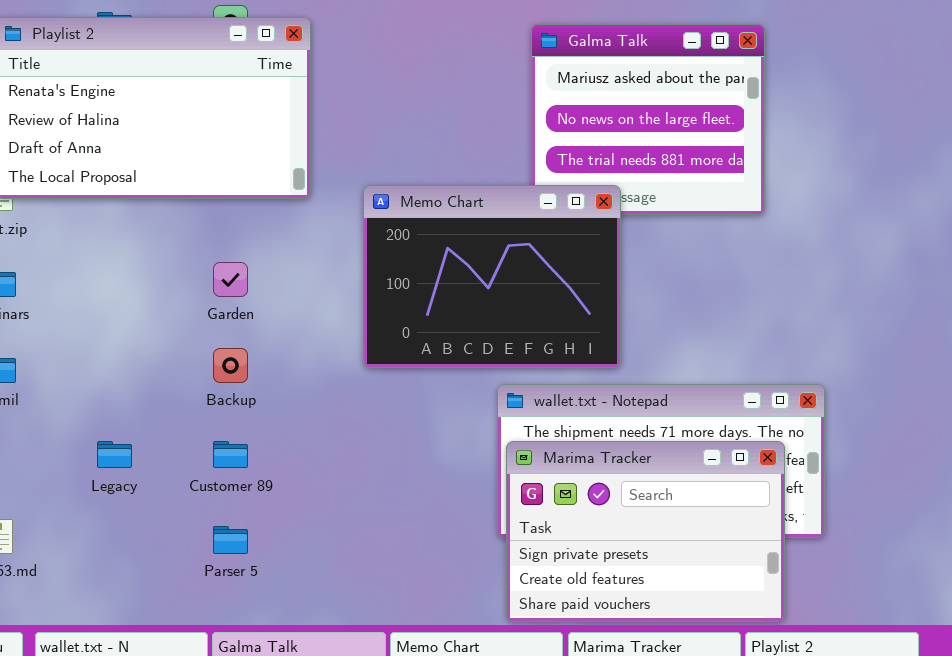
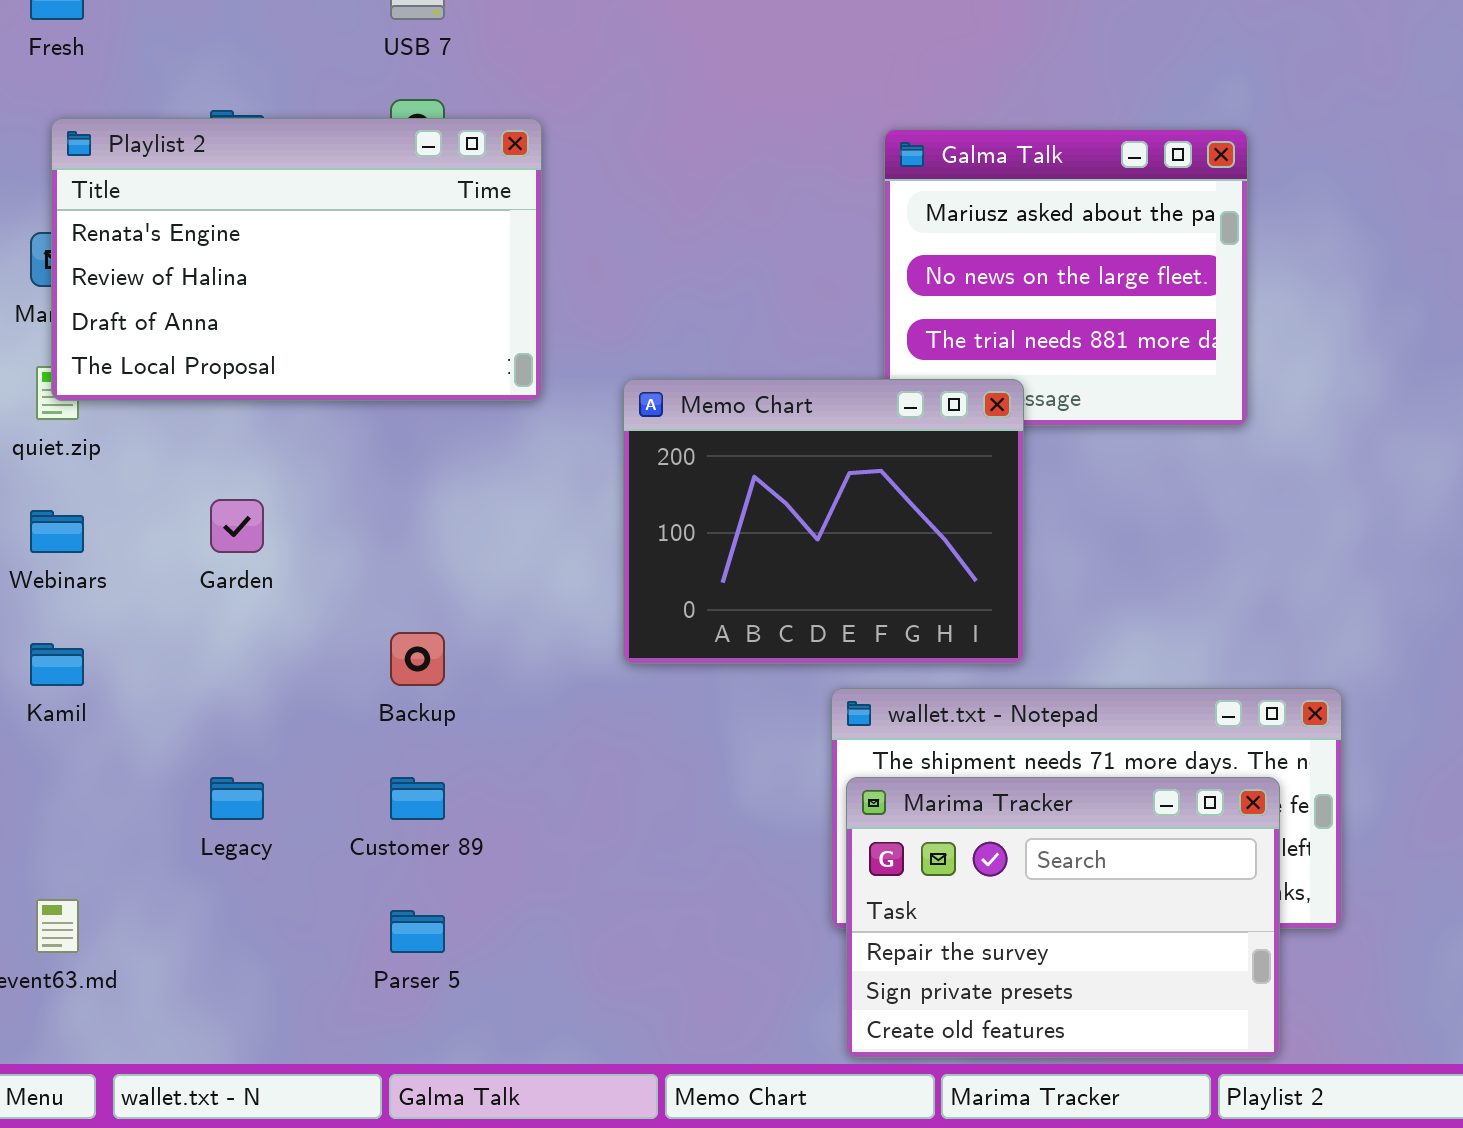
Garden: [213,262,248,297] -> [210,499,264,553], moved
Marima Tracker: [506,441,785,622] -> [846,777,1280,1058], scrolled up 1 row

